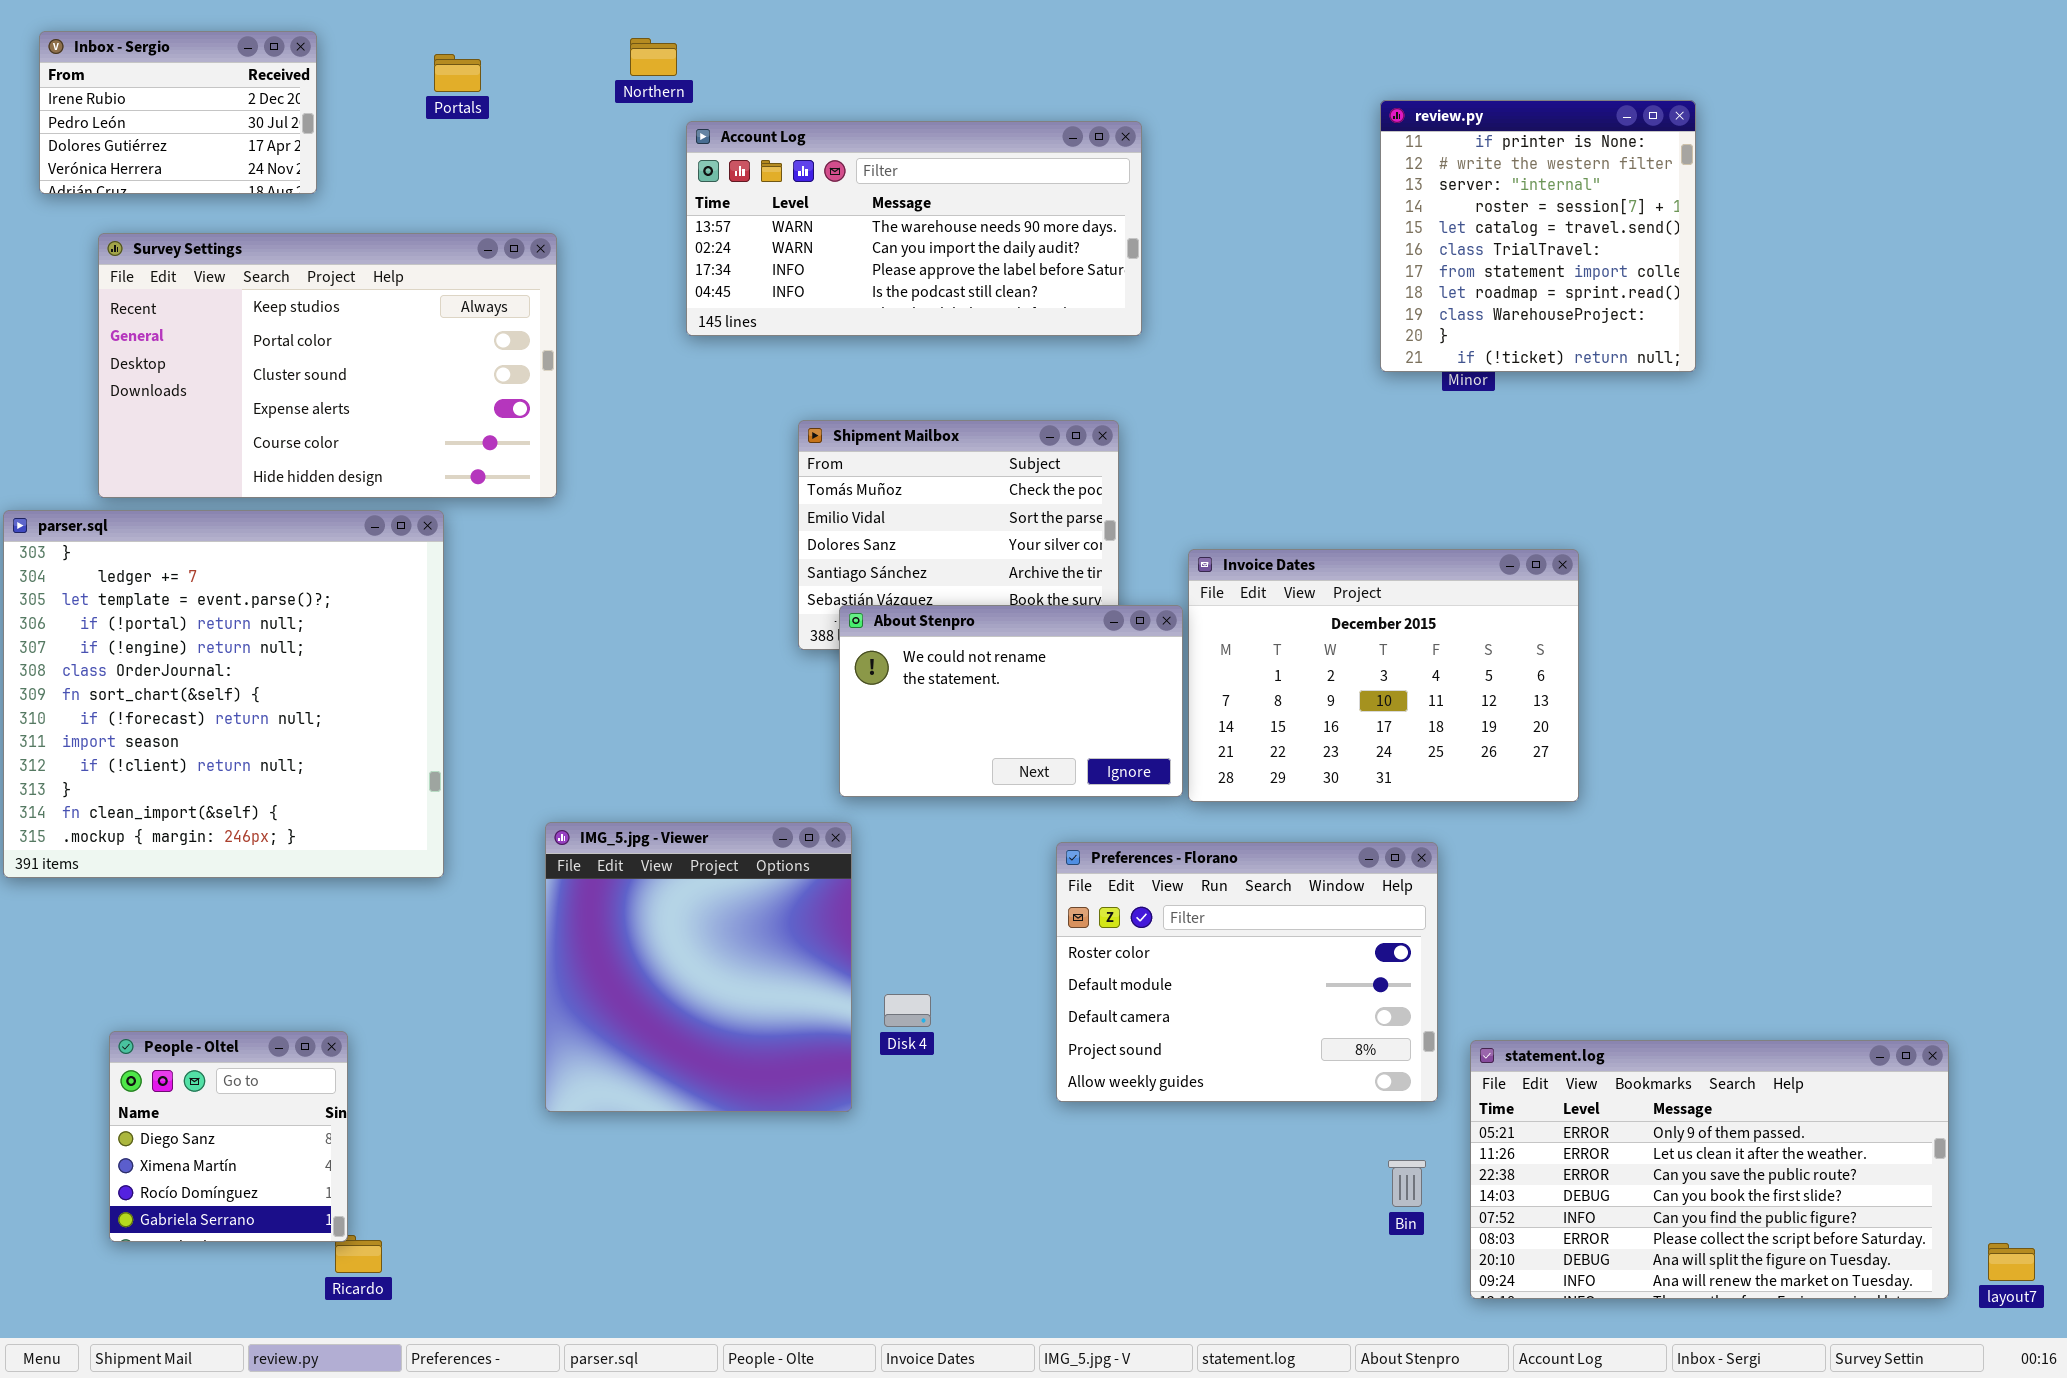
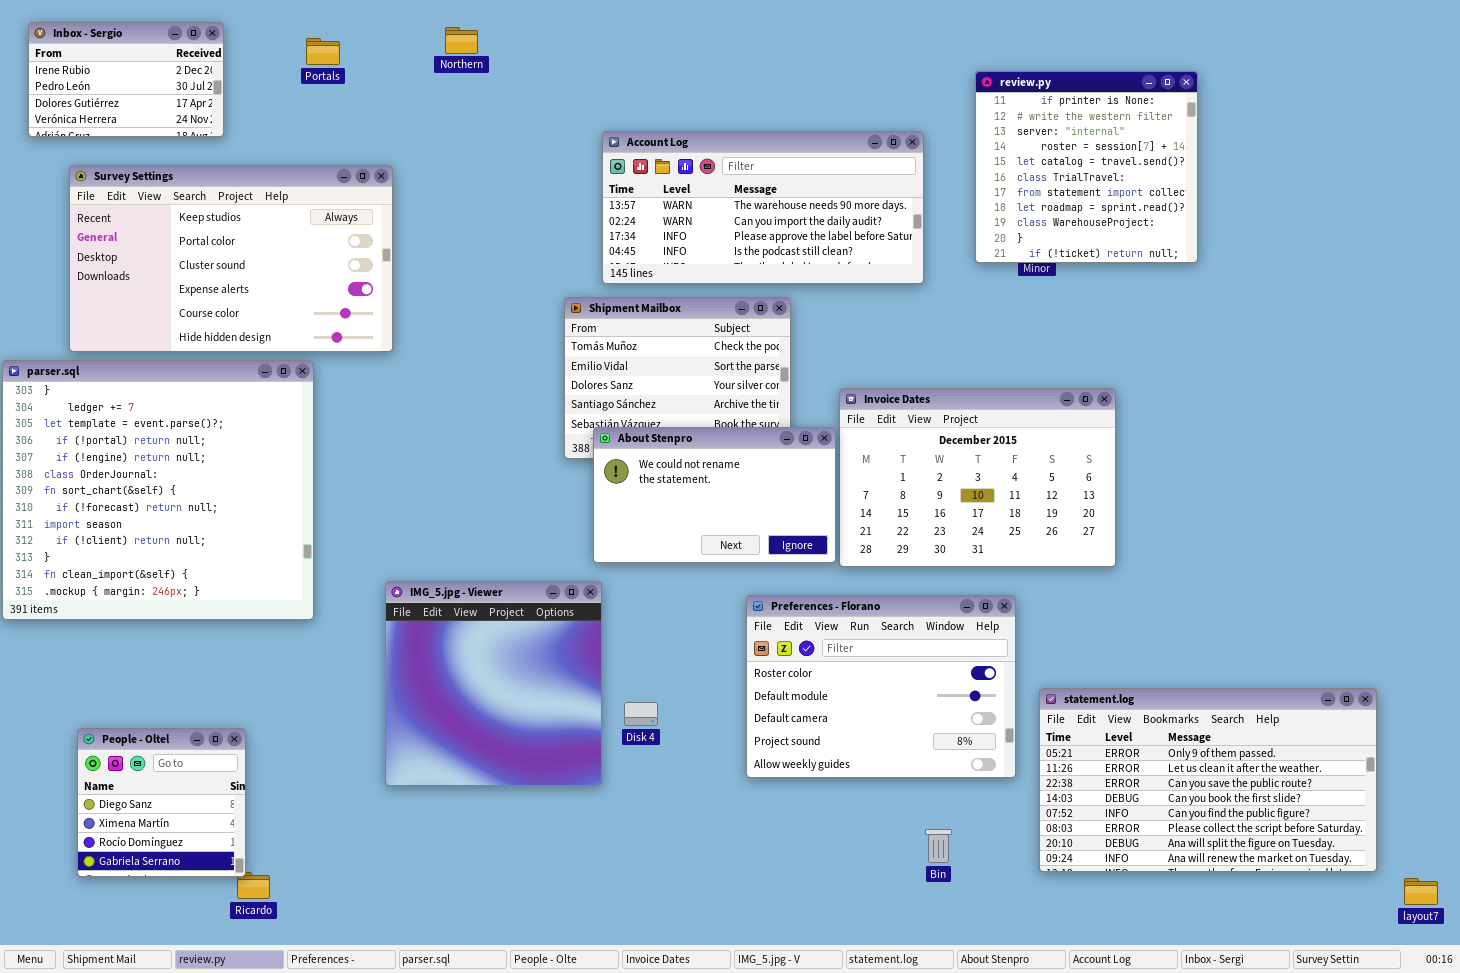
Account Log: [686,121,1142,336] -> [602,131,924,284], moved
statement.log: [1470,1040,1949,1299] -> [1039,688,1377,872], moved
Bin: [1388,1160,1426,1207] -> [925,829,952,863], moved

